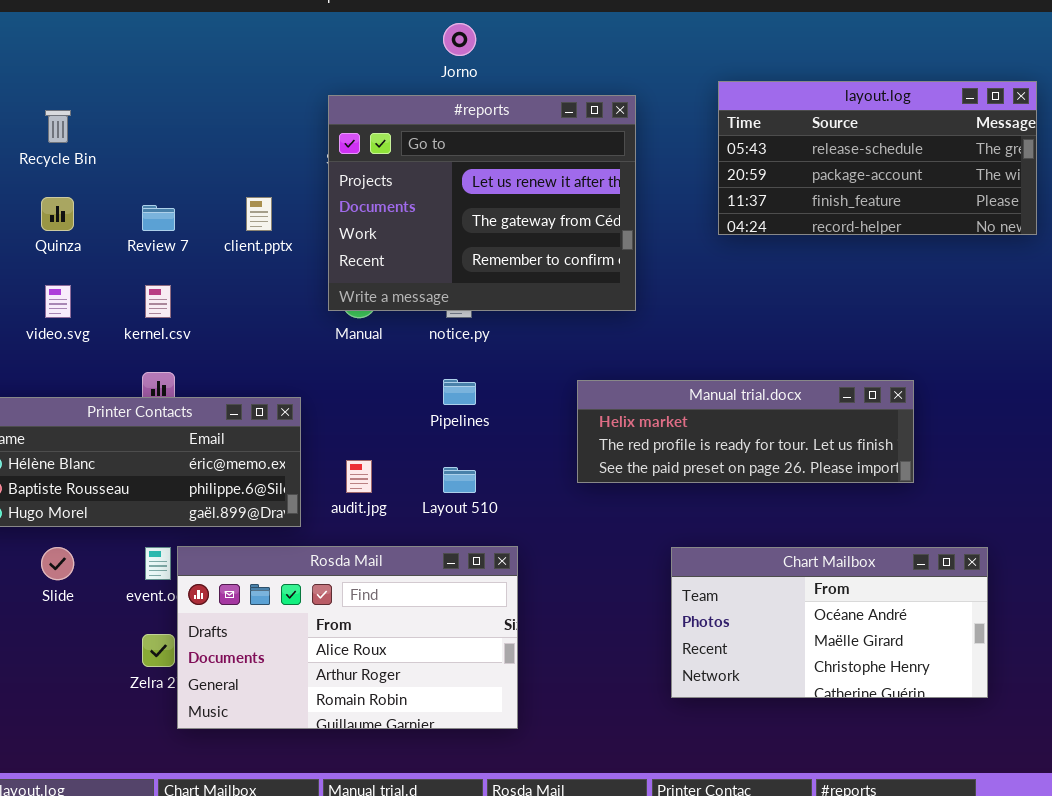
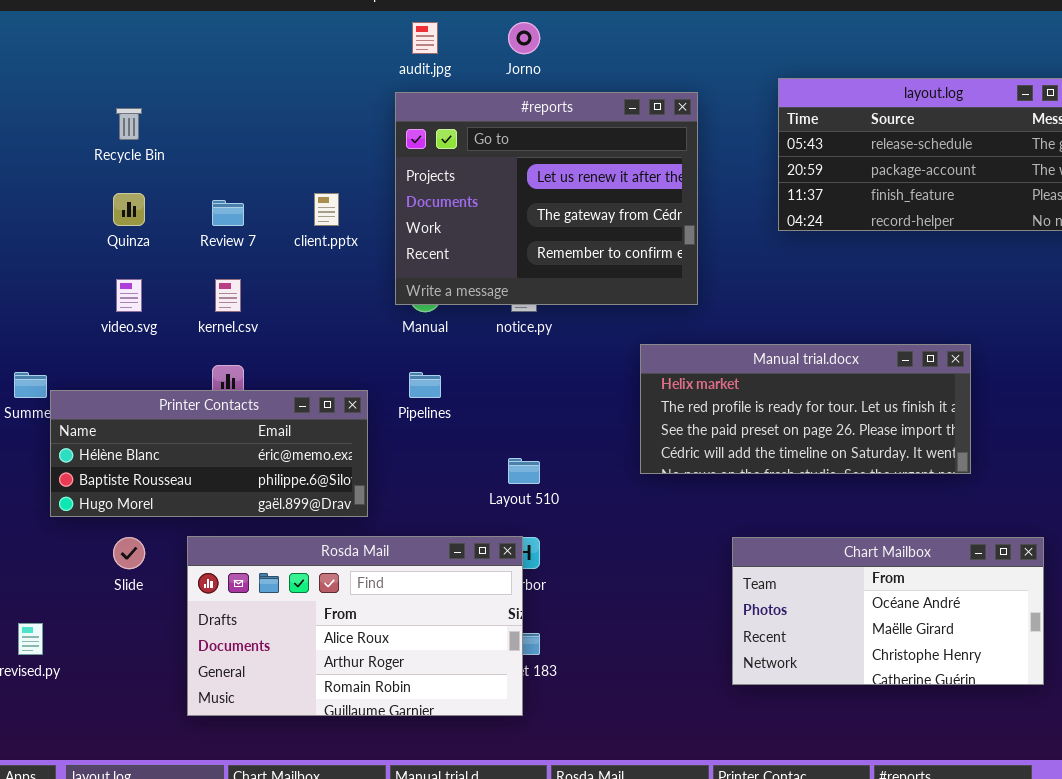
Pipelines: [443,379,476,405] -> [409,372,441,398], moved
Manual trial.docx: [577,380,914,483] -> [640,344,971,474], resized
audit.jpg: [346,460,372,493] -> [412,22,438,54], moved
Rosda Mail: [177,546,518,729] -> [187,536,523,716], moved

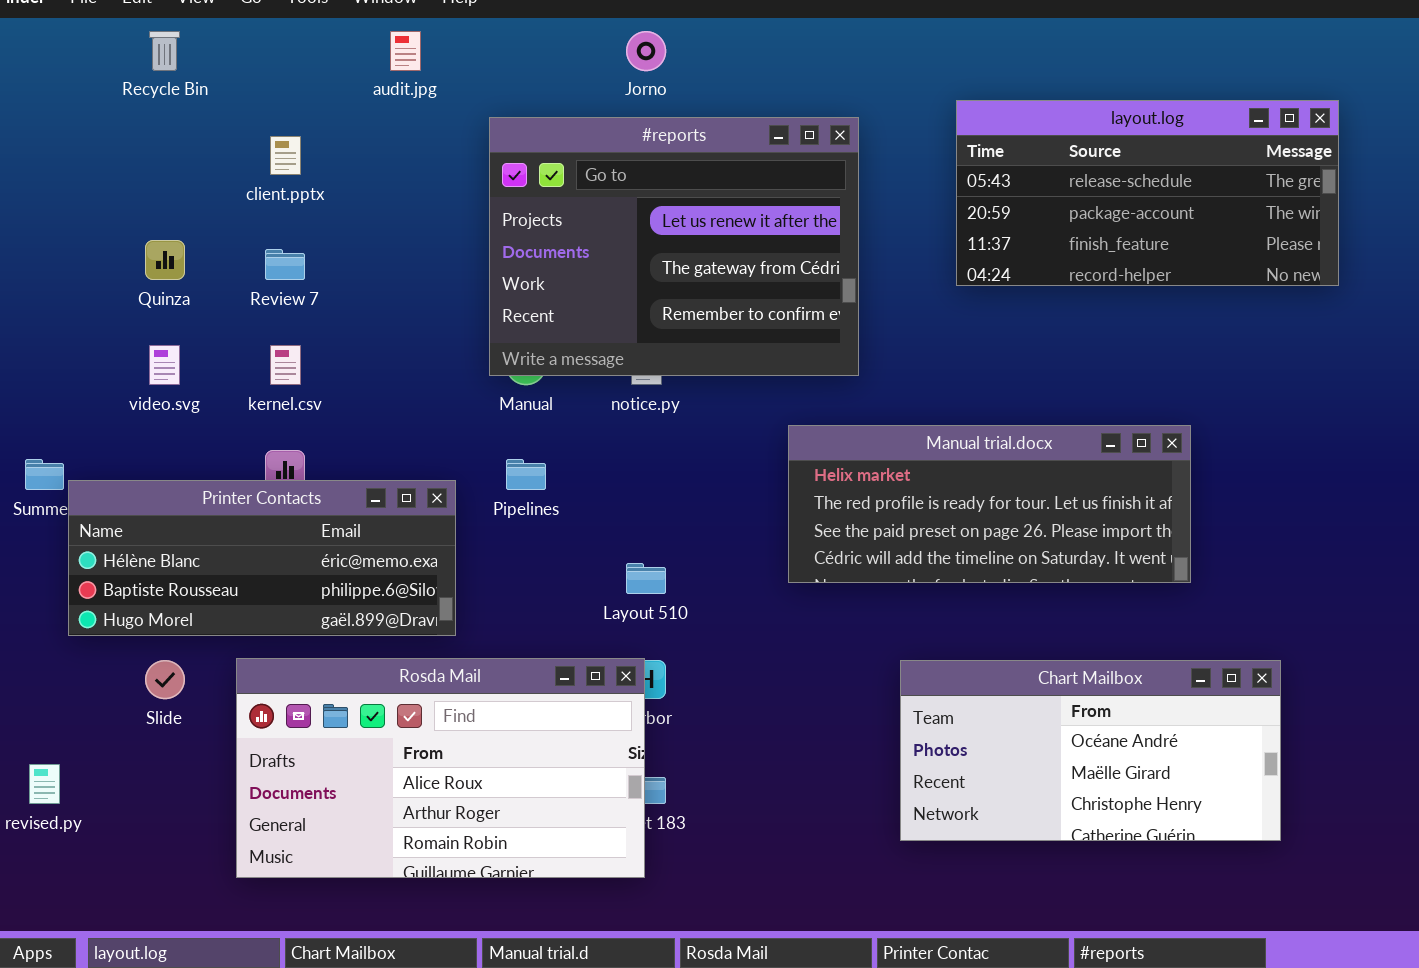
audit.jpg: [412,22,438,54] -> [390,31,421,71], moved
Recycle Bin: [116,108,142,140] -> [149,31,180,71], moved
client.pptx: [314,193,339,226] -> [270,136,301,175], moved

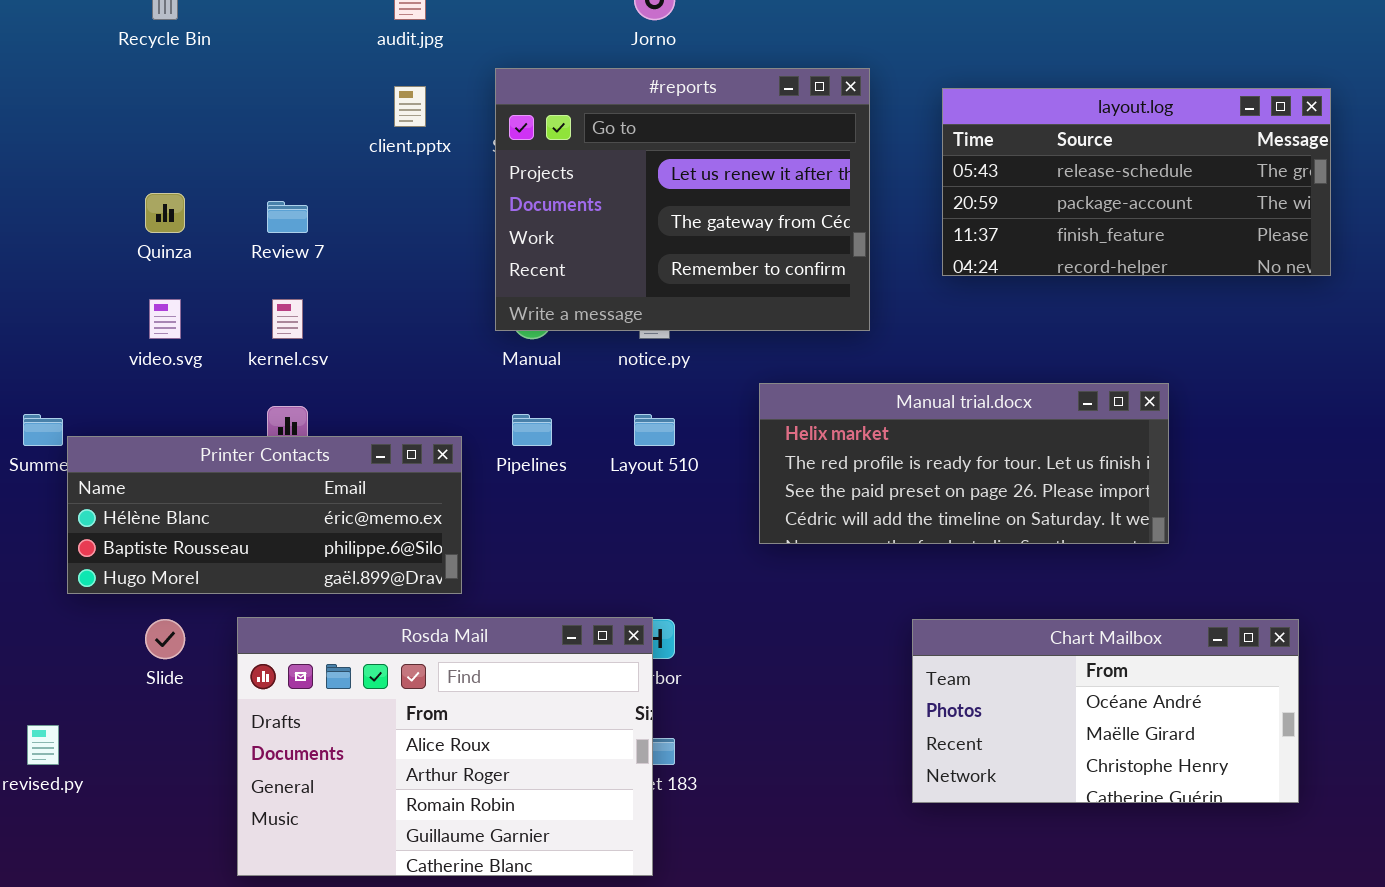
layout.log: [956,100,1339,286] -> [942,88,1331,276], moved
client.pptx: [270,136,301,175] -> [394,86,426,127], moved
Manual trial.docx: [788,425,1191,583] -> [759,383,1169,544], moved
Layout 510: [626,563,666,594] -> [634,414,675,446], moved
Rosda Mail: [236,658,645,878] -> [237,617,653,876], resized

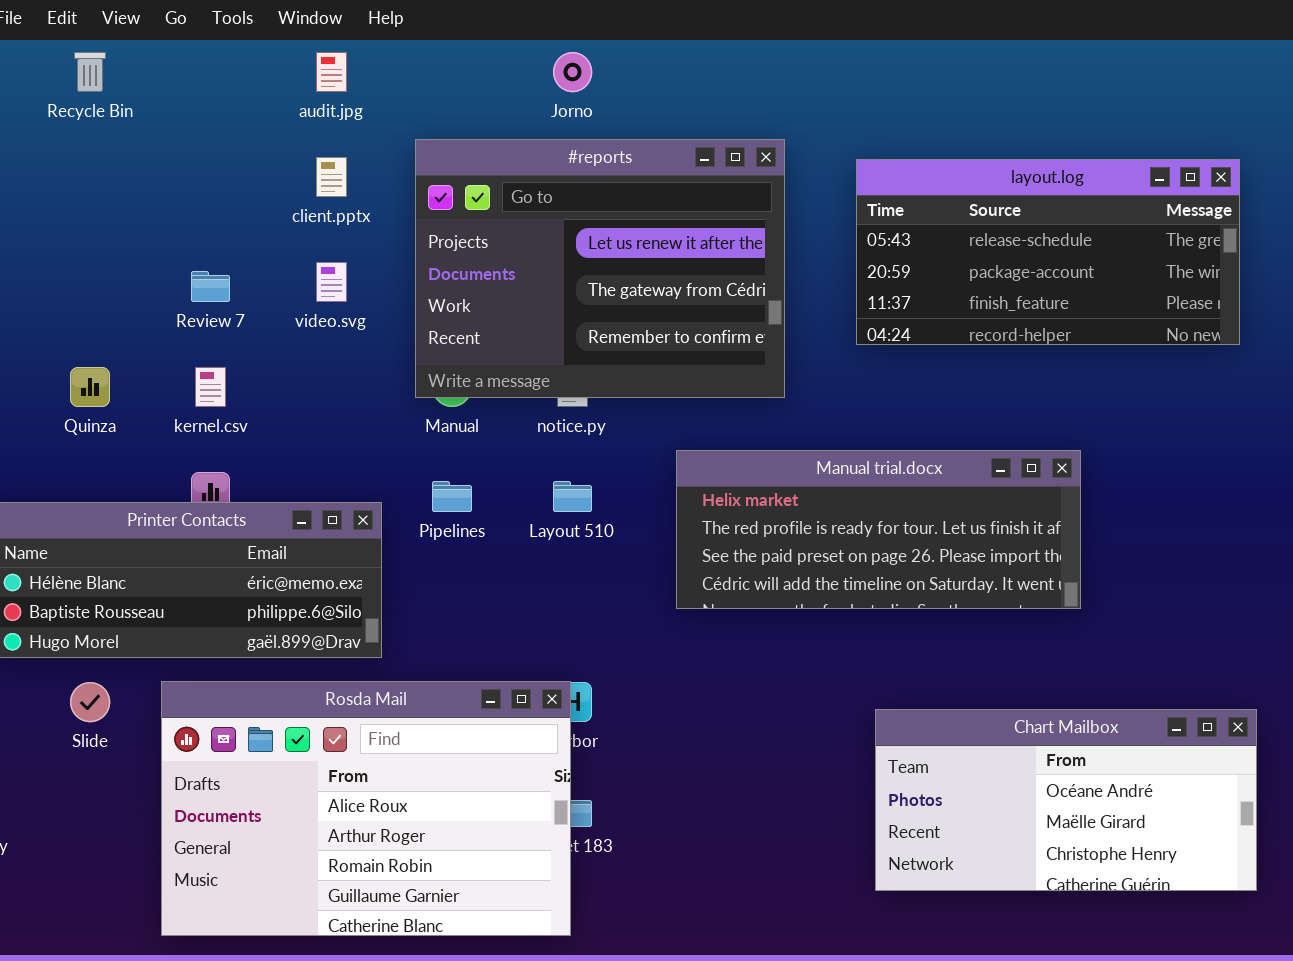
Quinza: [145,193,185,233] -> [70,367,110,407], moved
video.svg: [149,299,181,339] -> [316,262,347,302], moved
Chart Mailbox: [912,619,1299,803] -> [875,709,1257,891], moved

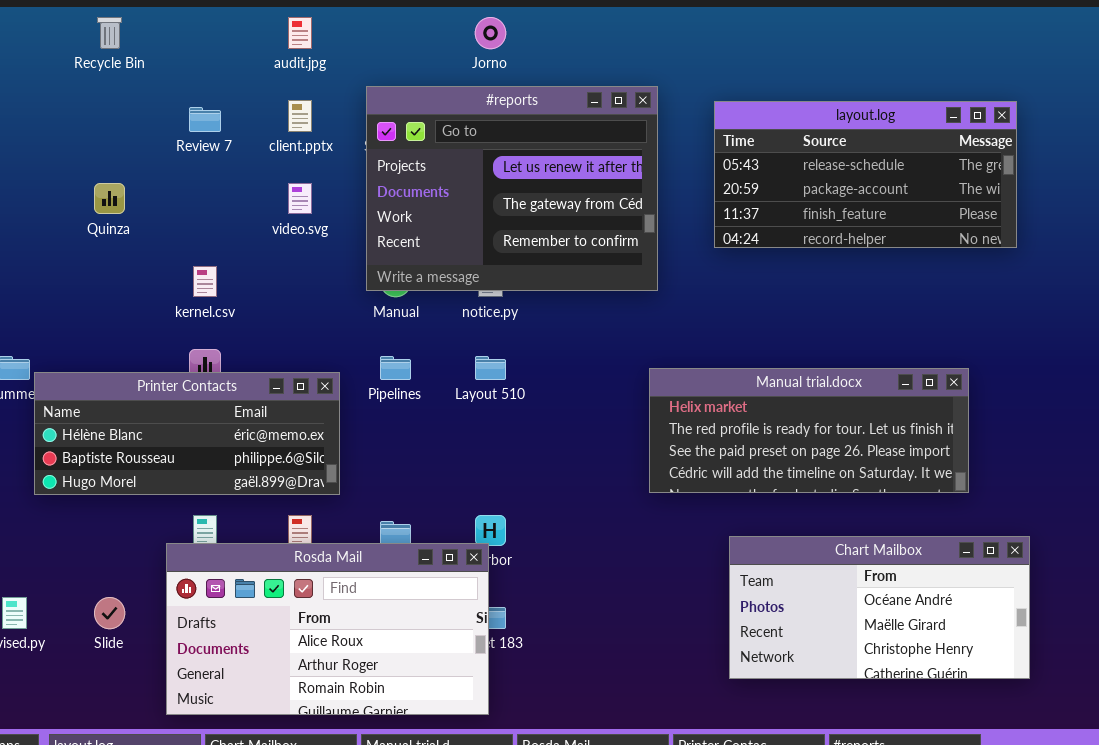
Review 7: [191,271,230,302] -> [189,107,221,132], moved
Quinza: [70,367,110,407] -> [94,183,125,214], moved
Manual trial.docx: [676,450,1081,609] -> [649,368,969,493], moved
Rosda Mail: [161,681,571,936] -> [166,543,489,715], resized
Slide: [70,682,110,722] -> [94,597,125,629], moved

